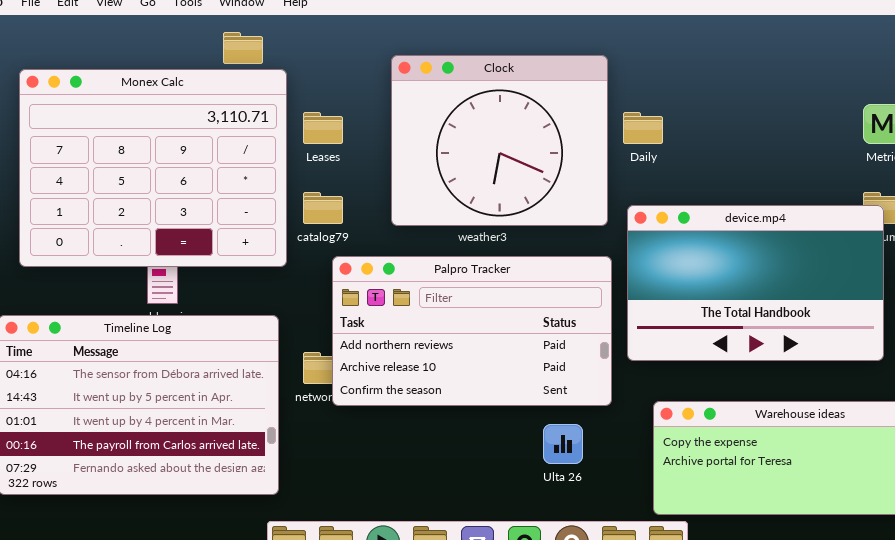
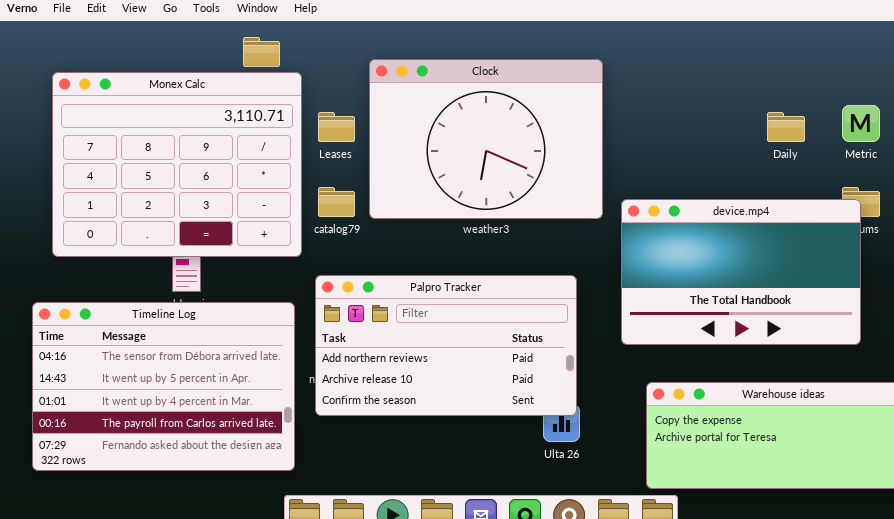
Clock: [391,55,608,226] -> [369,59,603,219], resized
Daily: [623,112,663,144] -> [767,112,805,142], moved
Palpro Tracker: [332,256,612,406] -> [315,275,577,416], moved

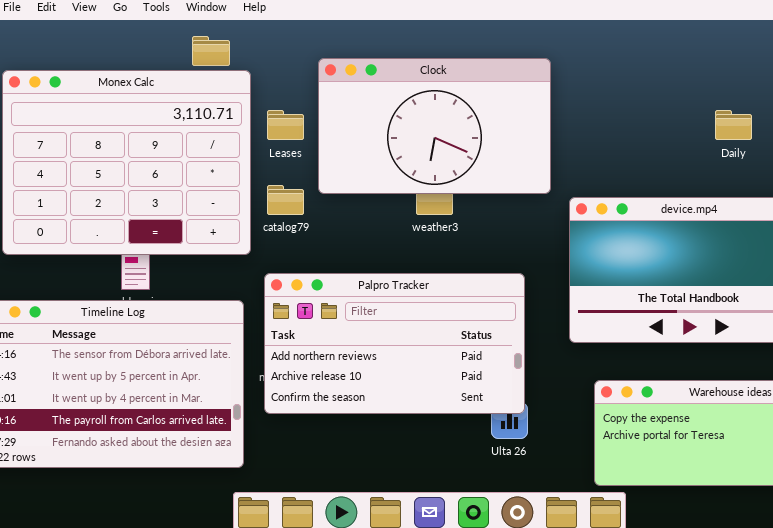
Clock: [369,59,603,219] -> [318,58,551,194], resized

